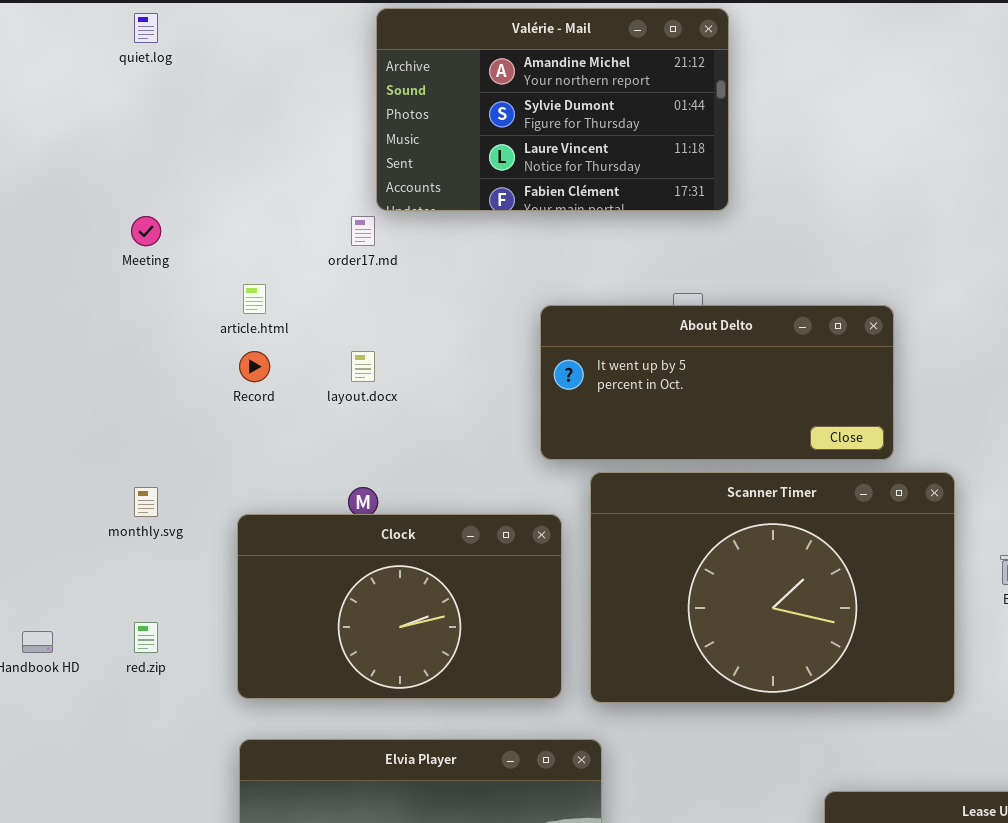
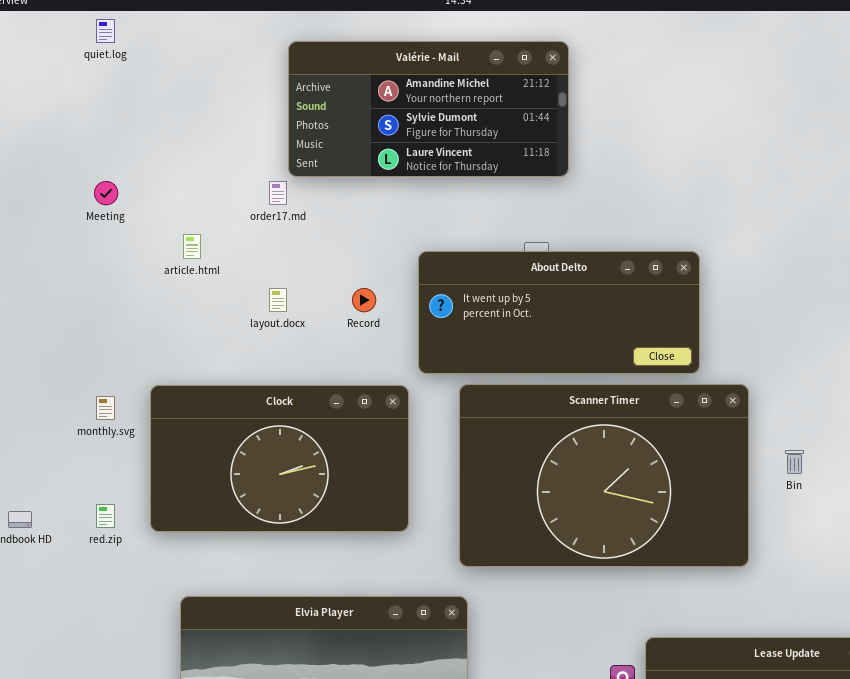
Valérie - Mail: [376,8,729,211] -> [288,41,569,177], resized
Record: [239,351,270,382] -> [352,288,376,312], moved
Clock: [237,514,562,699] -> [150,385,409,532], moved

